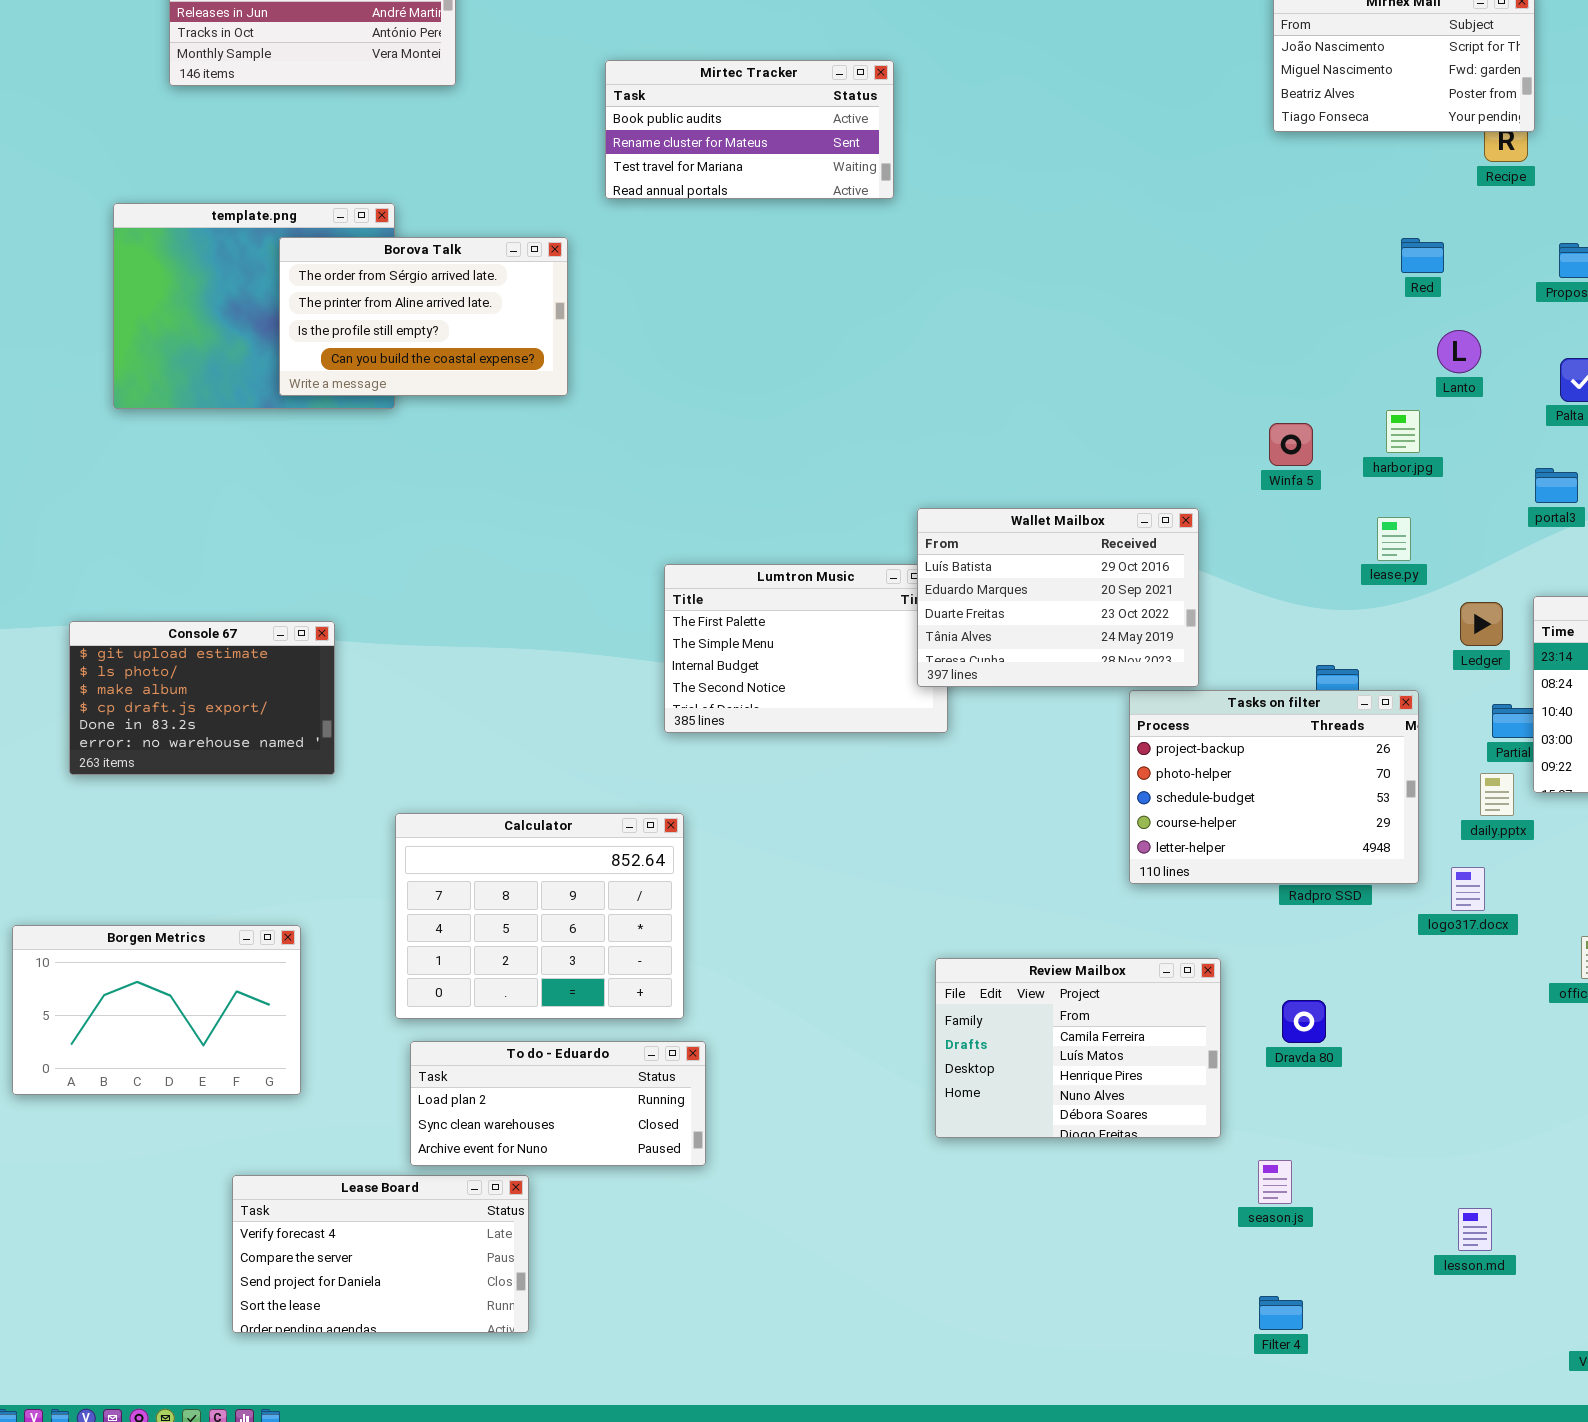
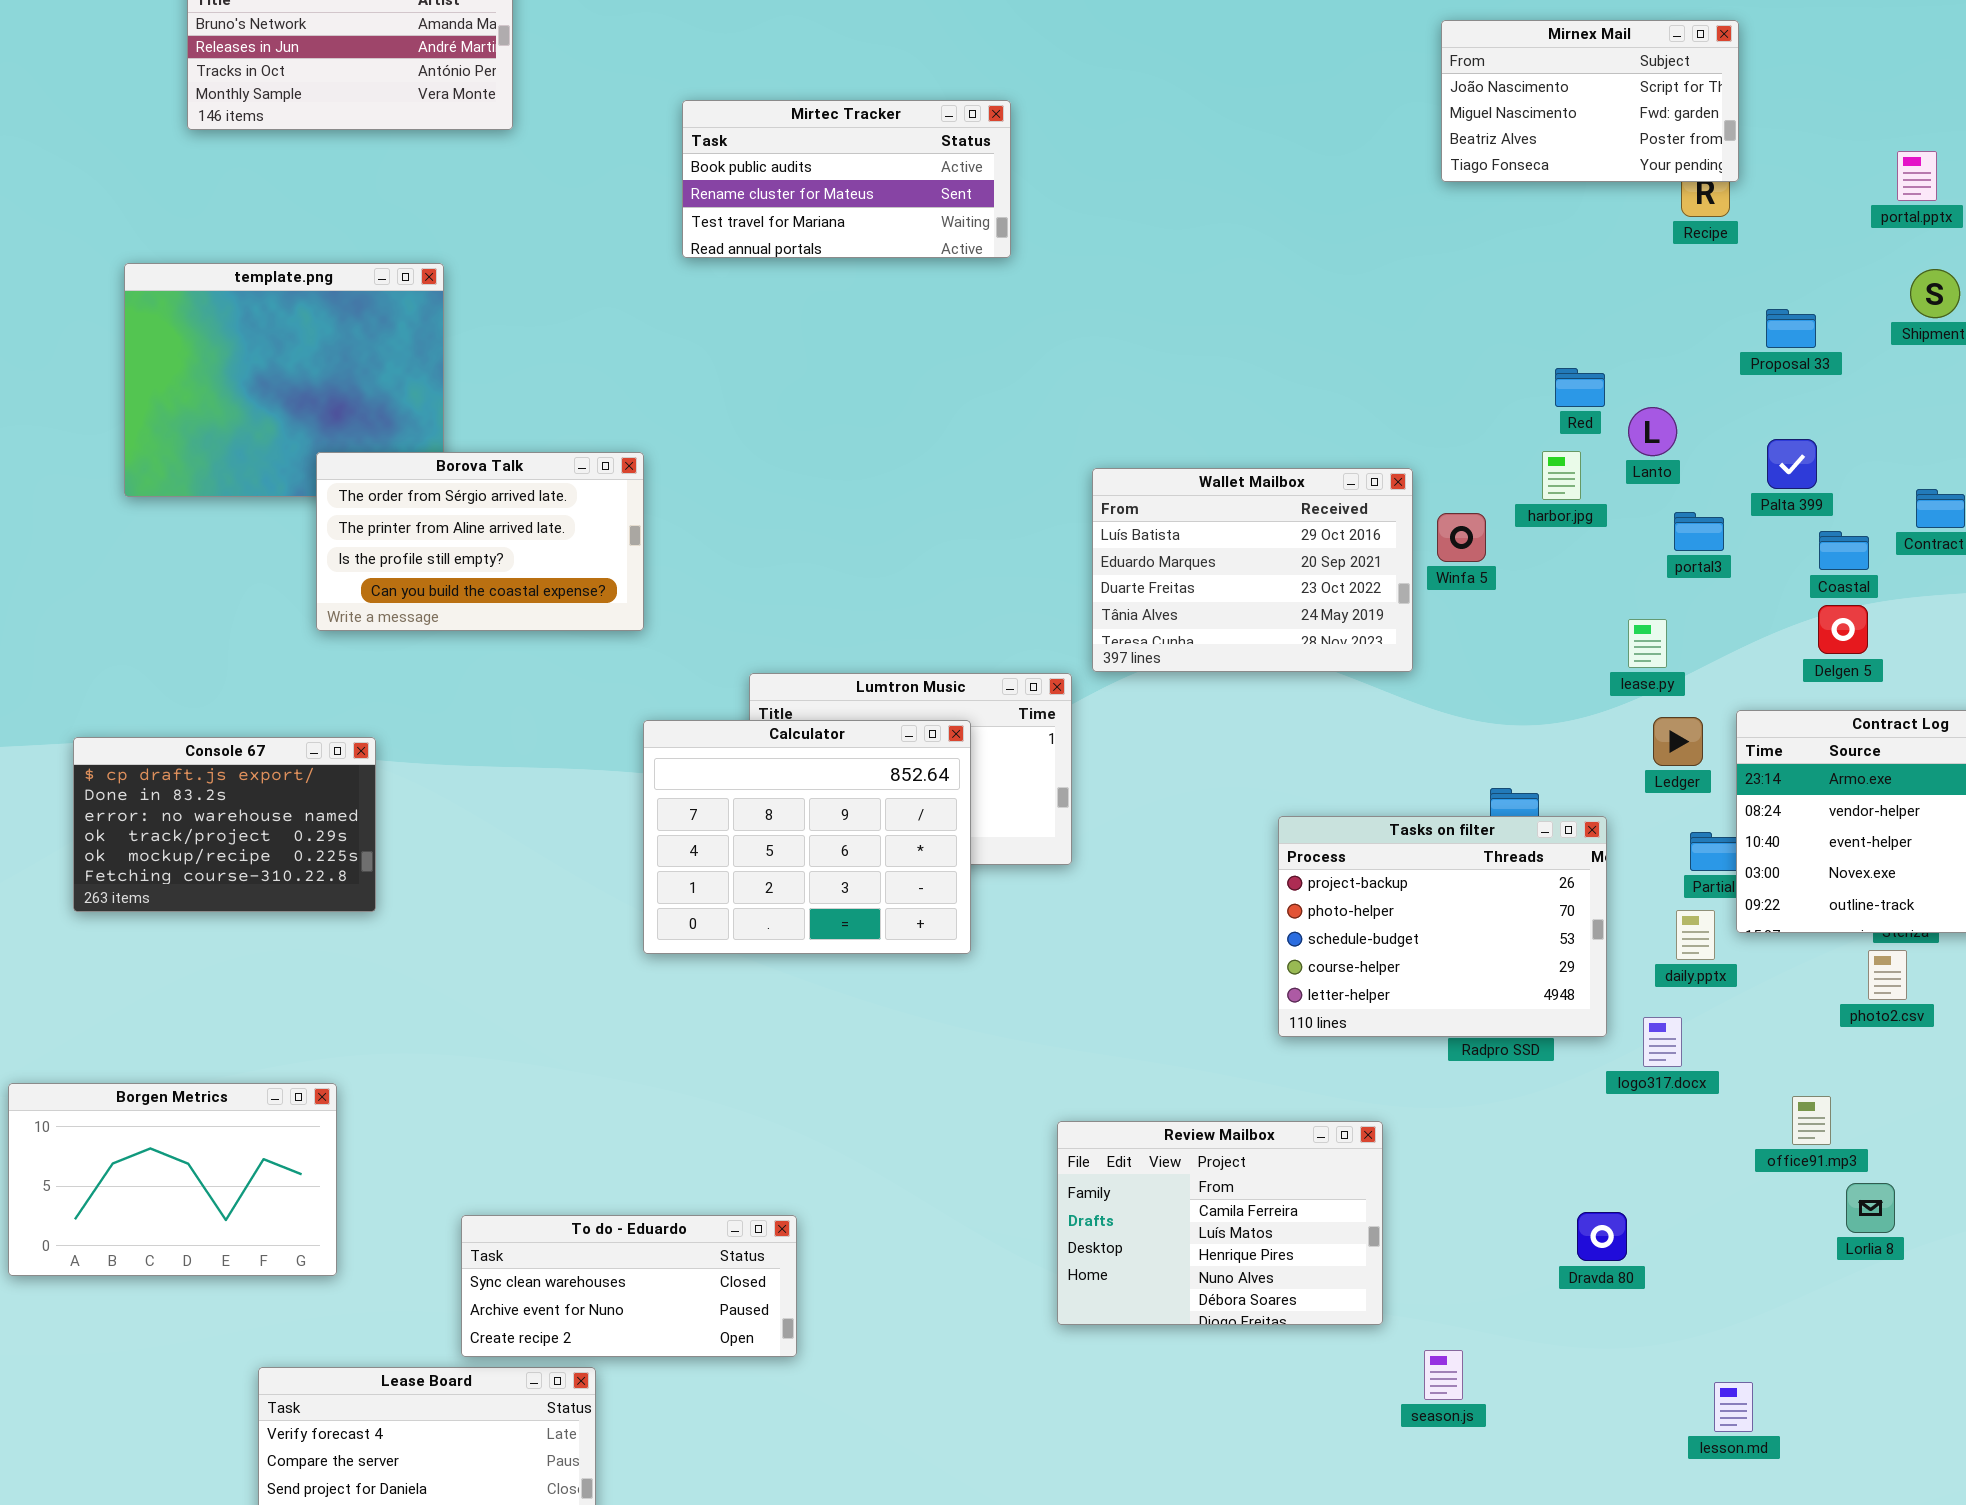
Borova Talk: [279,237,568,396] -> [316,452,644,631], moved
Red: [1401,238,1444,273] -> [1555,368,1605,407], moved
harbor.jpg: [1386,410,1420,453] -> [1542,451,1581,500], moved
portal3: [1535,468,1578,503] -> [1674,512,1724,551], moved
Wallet Mailbox: [917,508,1199,687] -> [1092,468,1413,672], moved
lease.py: [1377,517,1411,561] -> [1628,619,1667,668], moved
Console 67: [69,621,335,775] -> [73,737,376,912], scrolled down 3 rows
Calculator: [395,813,684,1019] -> [643,720,971,954], moved
Dravda 80: [1282,1000,1326,1043] -> [1577,1212,1627,1261], moved
To do - Eduardo: [410,1041,706,1166] -> [461,1215,797,1357], scrolled down 1 row
lesson.md: [1458,1208,1492,1251] -> [1714,1382,1753,1432], moved

